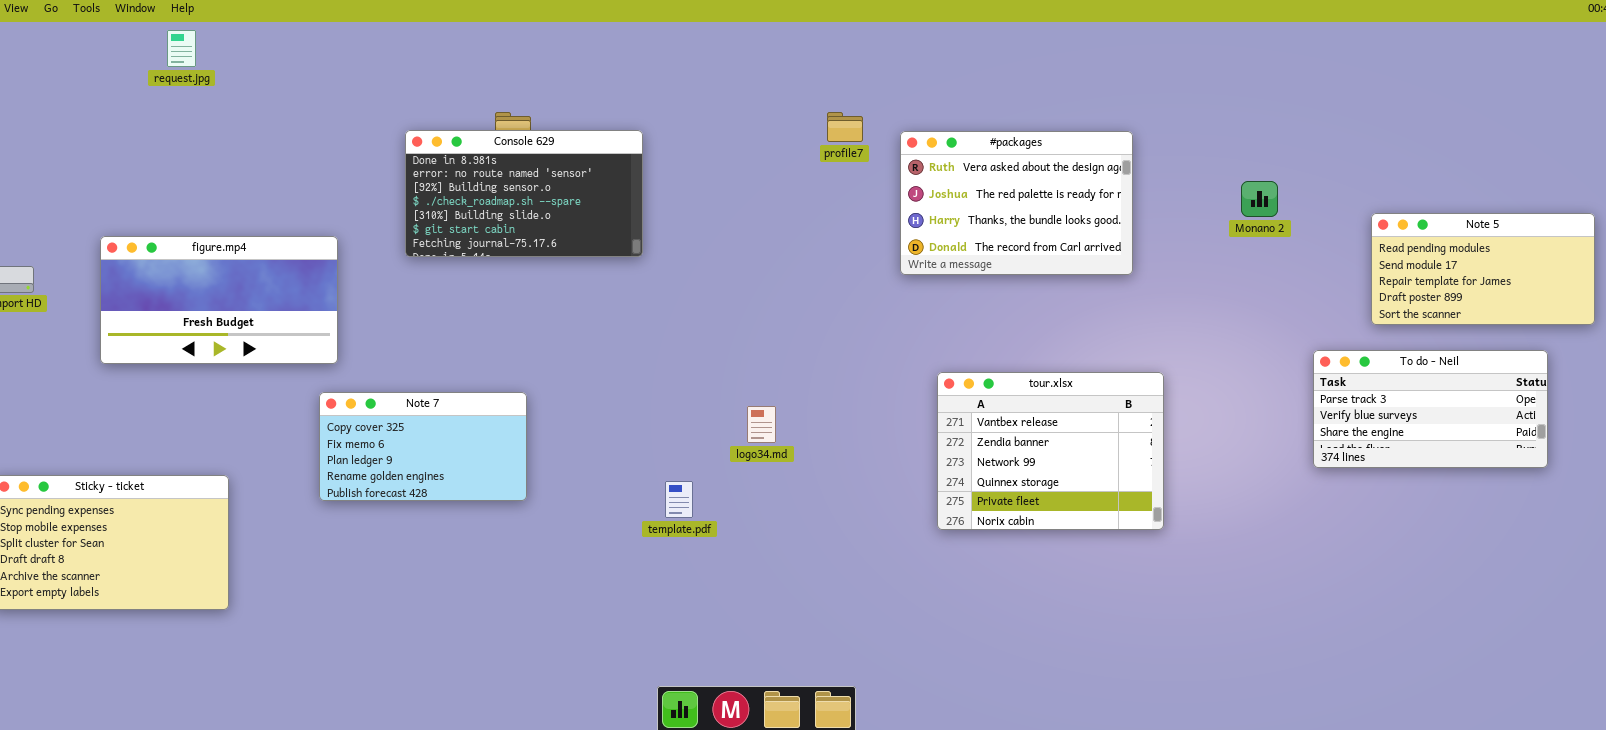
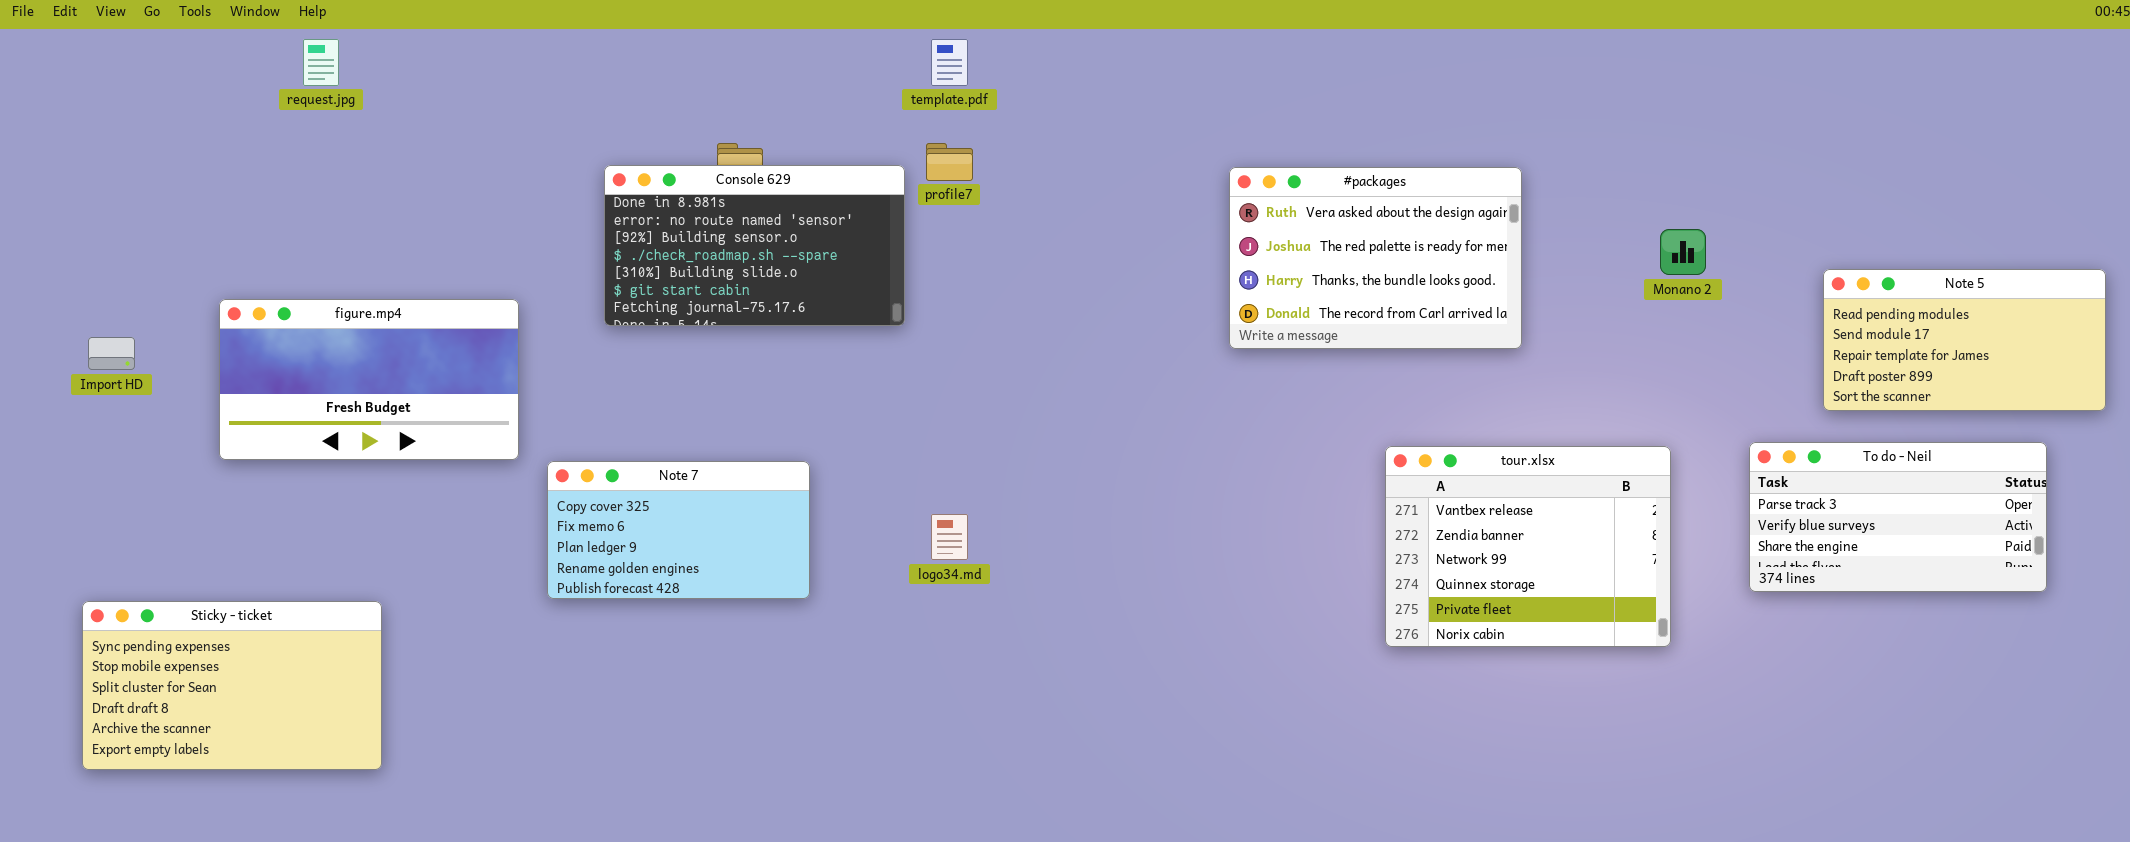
profile7: [827,112,863,142] -> [926,143,973,181], moved
tour.xlsx: [937,372,1164,530] -> [1385,446,1671,647], moved
Note 7: [319,392,527,501] -> [547,461,810,599], moved
logo34.md: [747,406,776,443] -> [931,514,968,560], moved
template.pdf: [665,481,693,518] -> [931,39,968,86], moved

